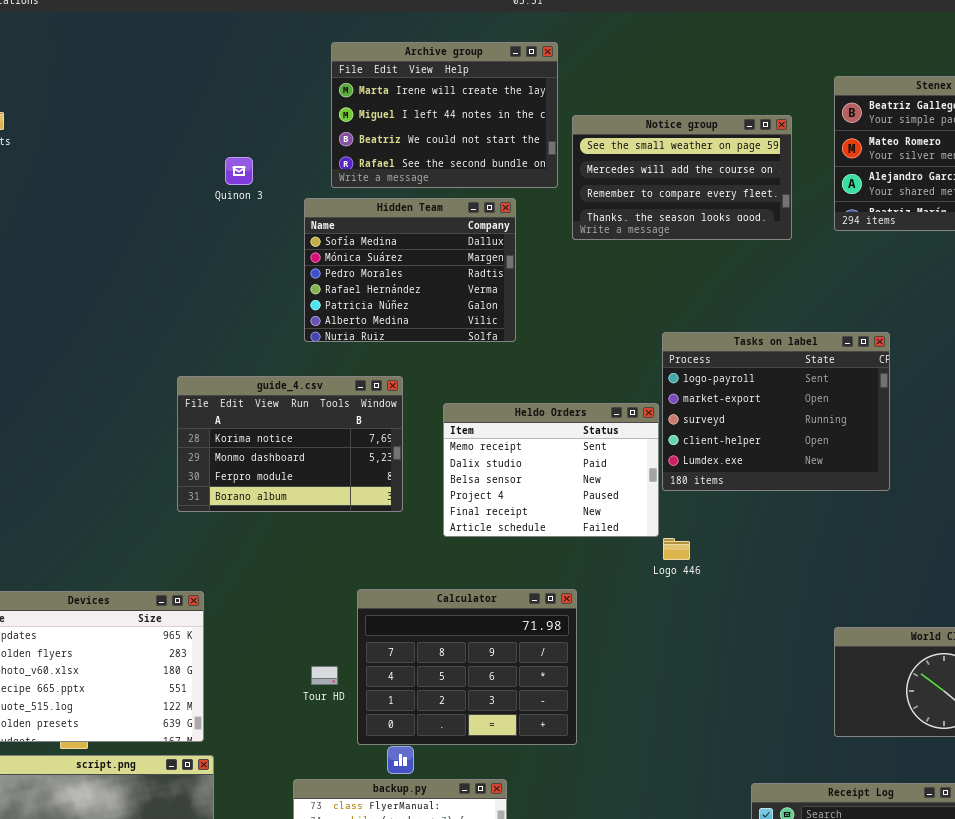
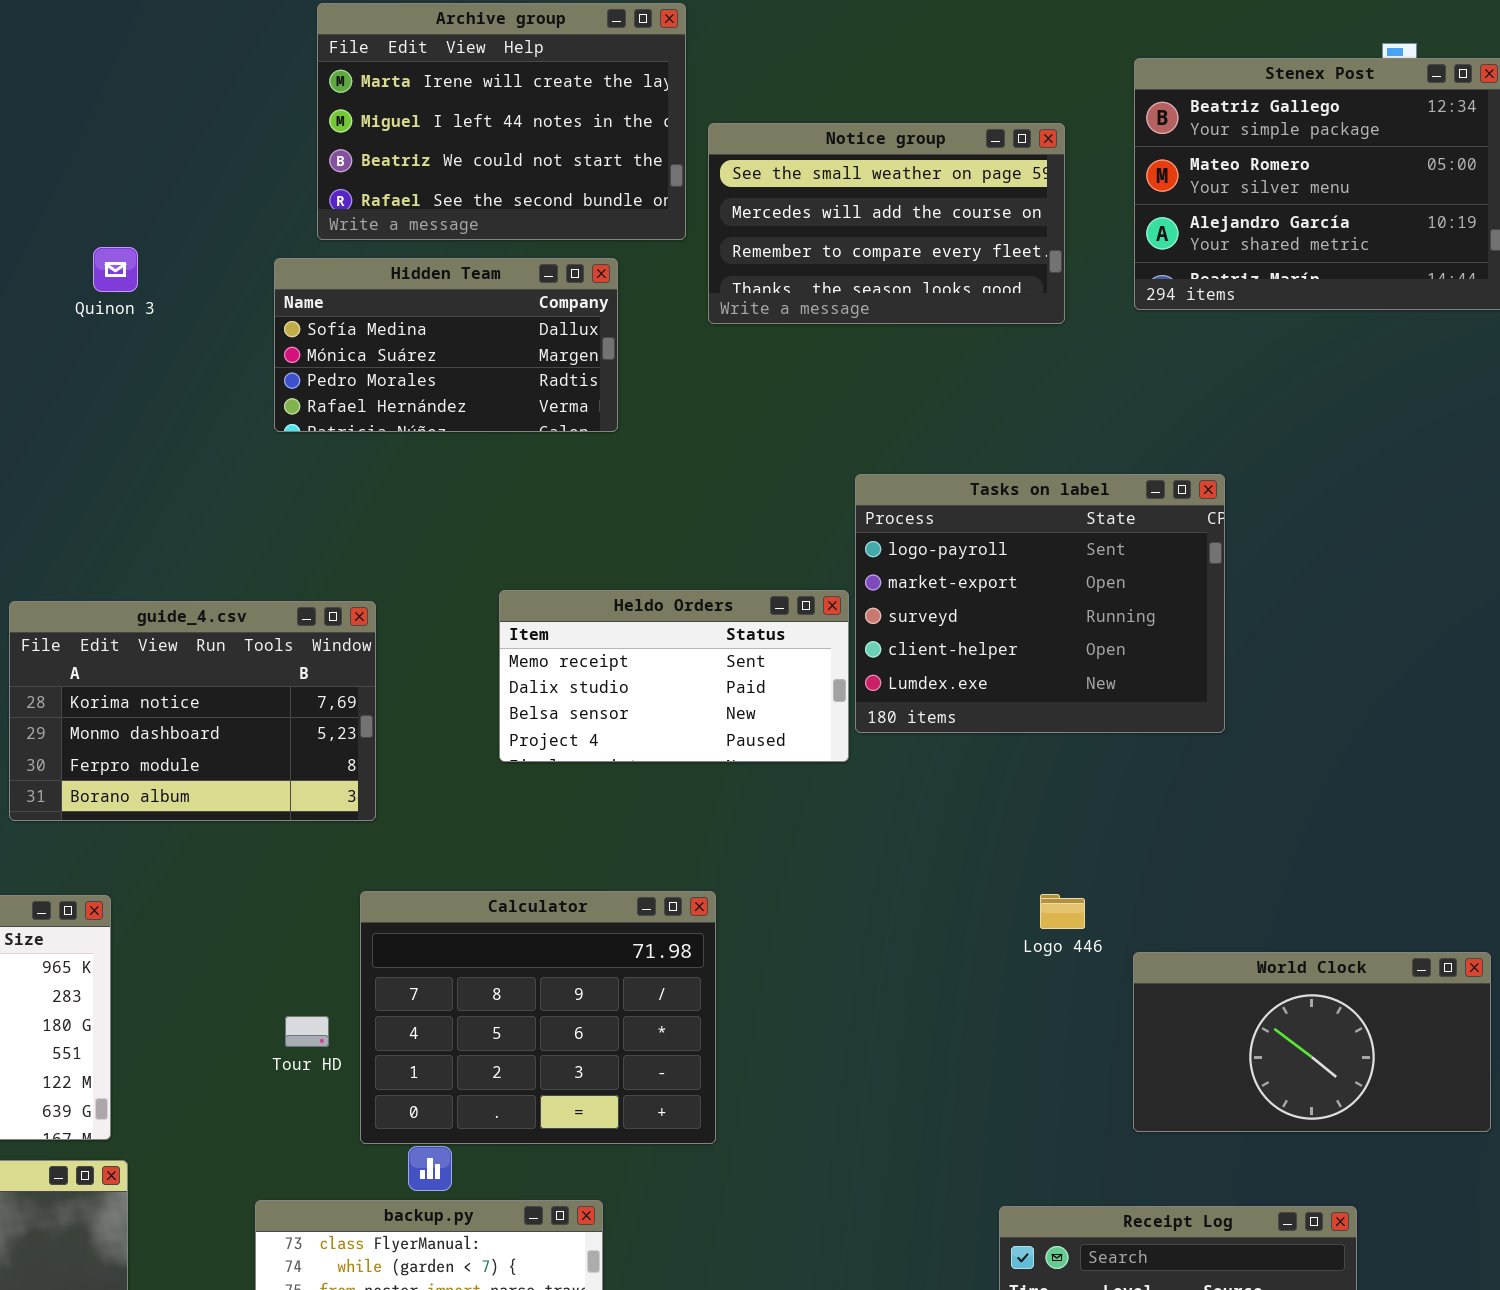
Quinon 3: [225,157,253,185] -> [93,247,138,292], moved
Hidden Team: [304,198,516,342] -> [274,258,618,432], resized
guide_4.csv: [177,376,403,512] -> [9,601,376,821], moved
Heldo Orders: [443,403,659,537] -> [499,590,849,762], resized
Logo 446: [663,538,690,560] -> [1040,894,1085,929], moved

